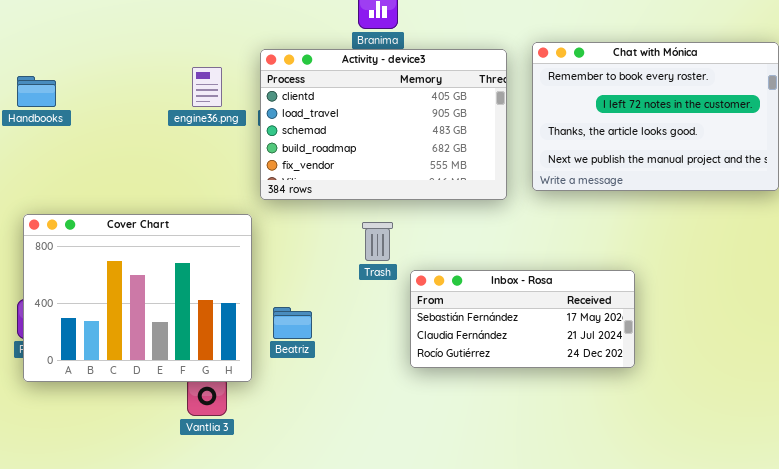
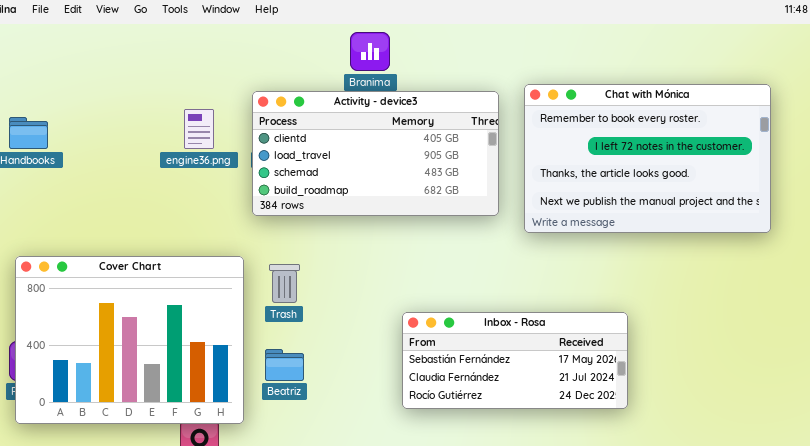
Activity - device3: [260,49,507,200] -> [252,91,499,216], resized
Trash: [362,222,393,261] -> [269,264,300,303], moved

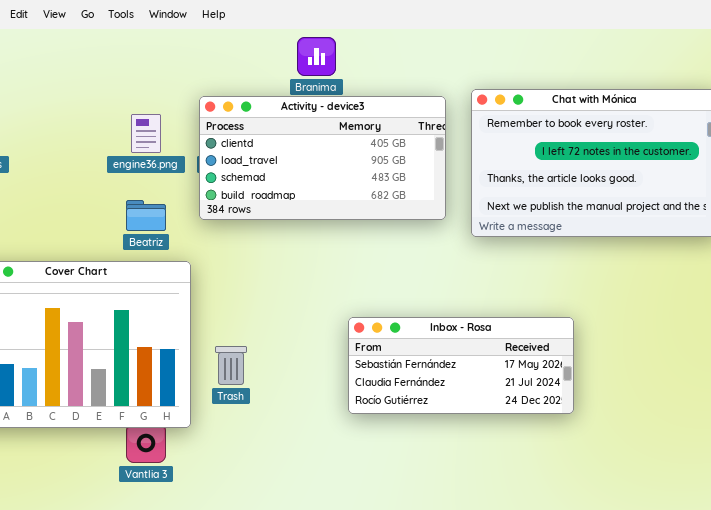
Trash: [269,264,300,303] -> [215,346,247,385], moved
Beatriz: [265,349,304,381] -> [126,200,166,231], moved

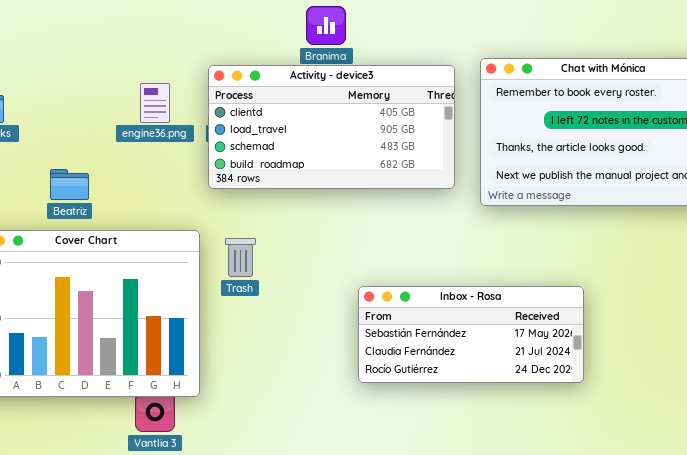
Beatriz: [126,200,166,231] -> [50,169,89,200], moved
Trash: [215,346,247,385] -> [225,238,256,277], moved

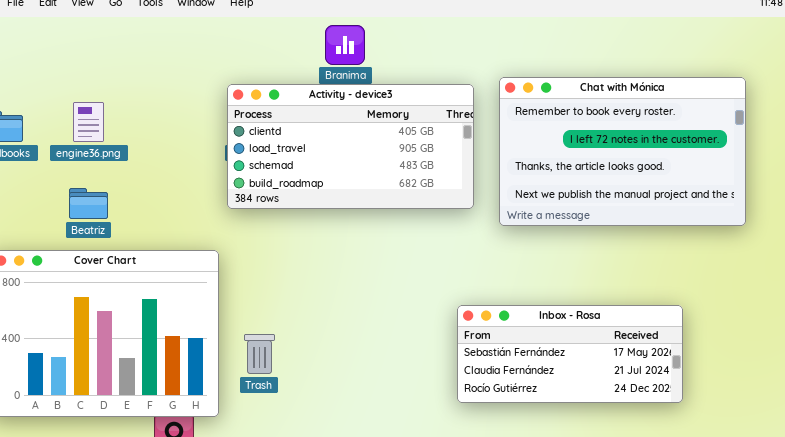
engine36.png: [140,83,170,123] -> [73,102,104,142], moved
Trash: [225,238,256,277] -> [244,334,275,374], moved
Inbox - Rosa: [358,286,584,383] -> [457,305,683,403], moved

